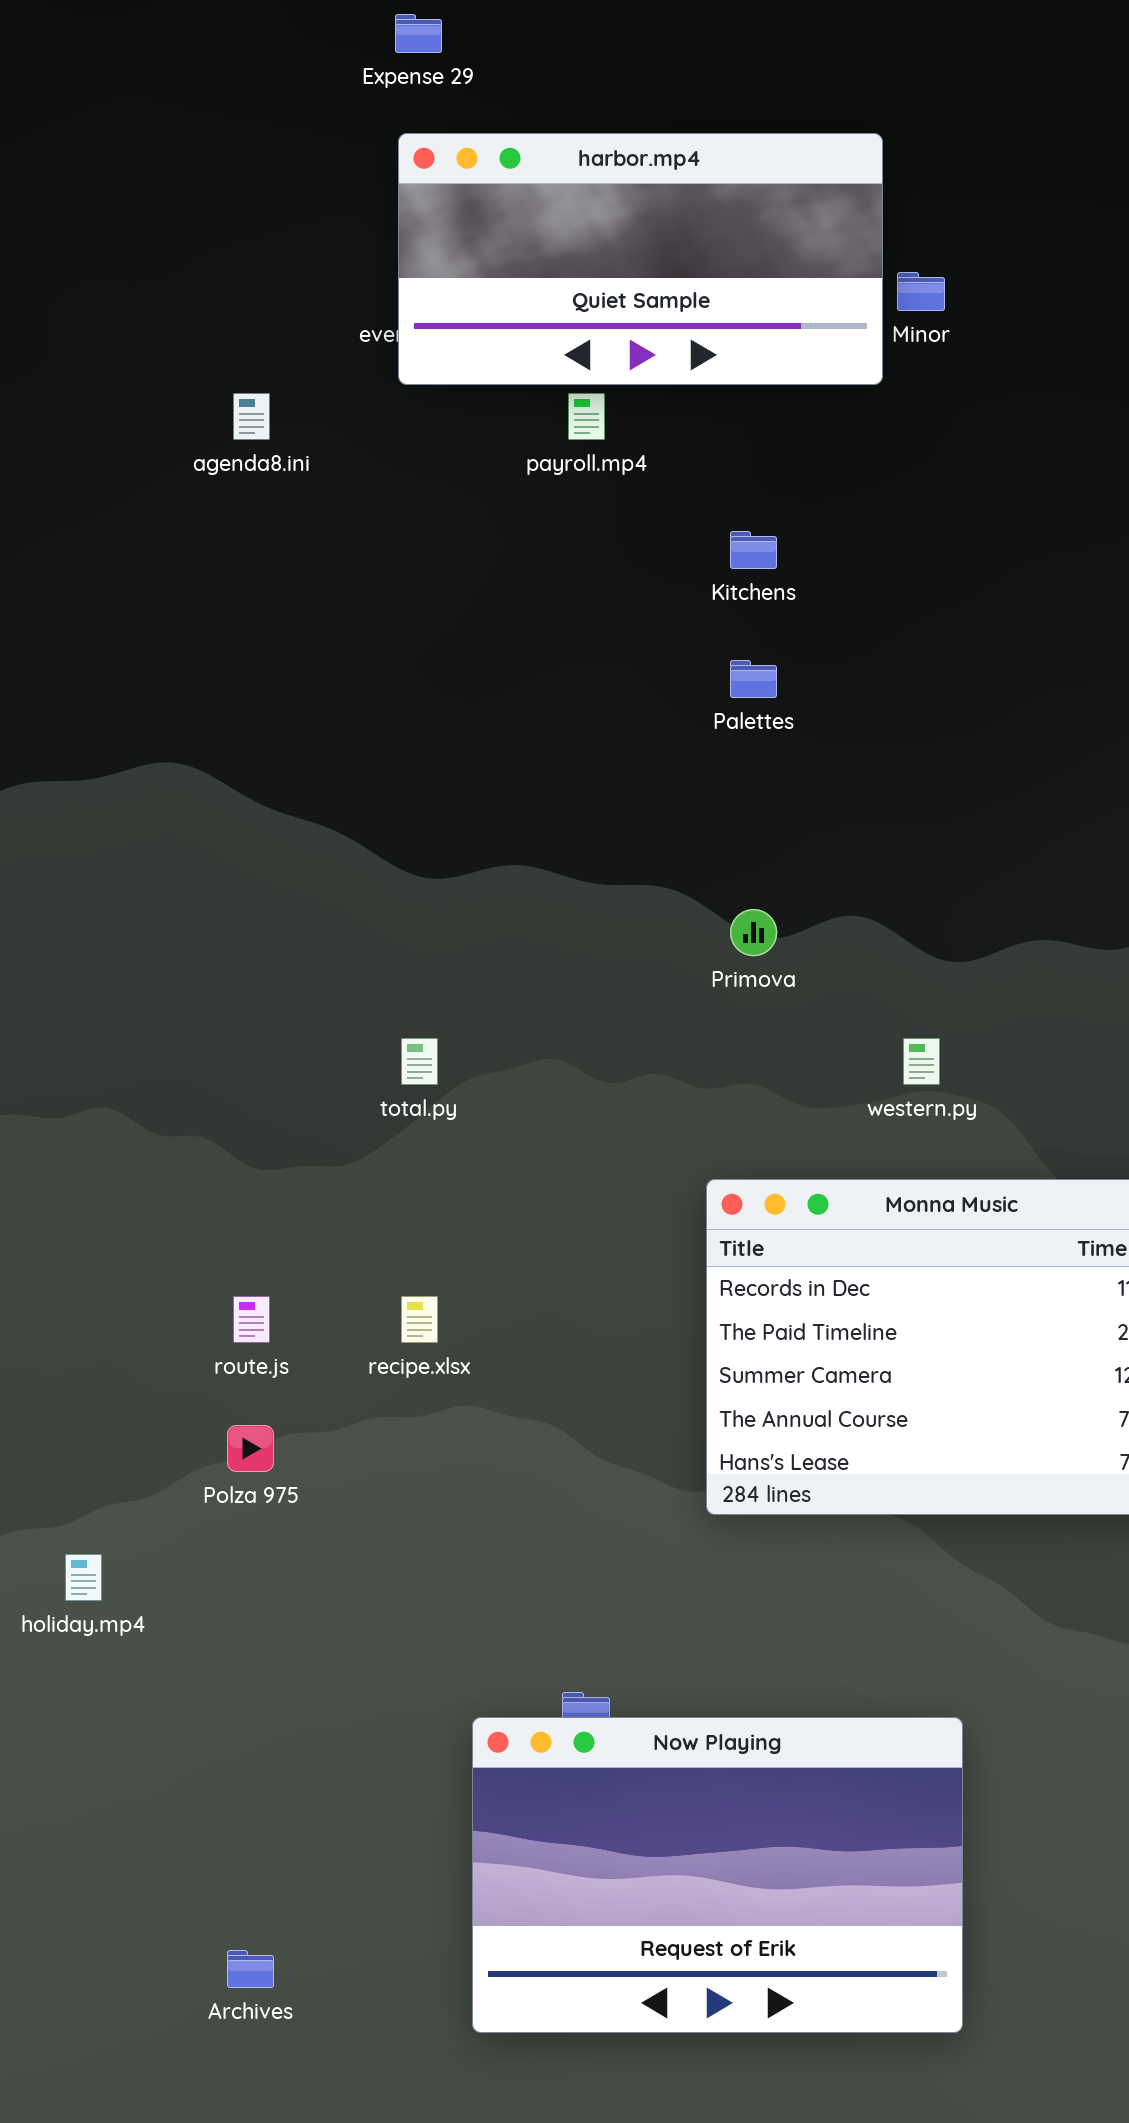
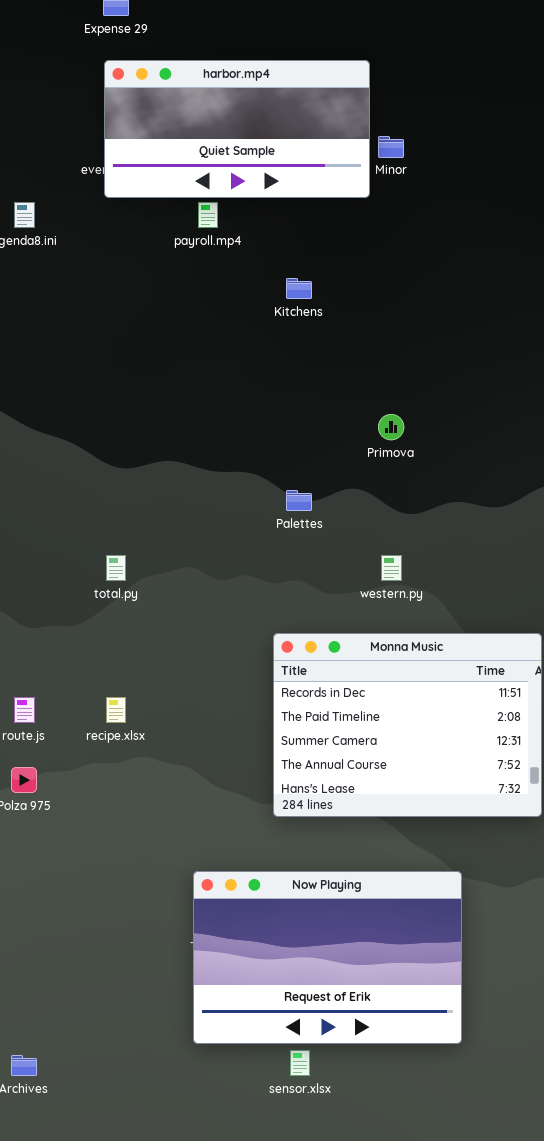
Palettes: [730,660,777,698] -> [286,490,312,511], moved
Primova: [730,909,777,956] -> [378,414,404,440], moved
Now Playing: [472,1717,963,2033] -> [193,871,462,1044], moved

